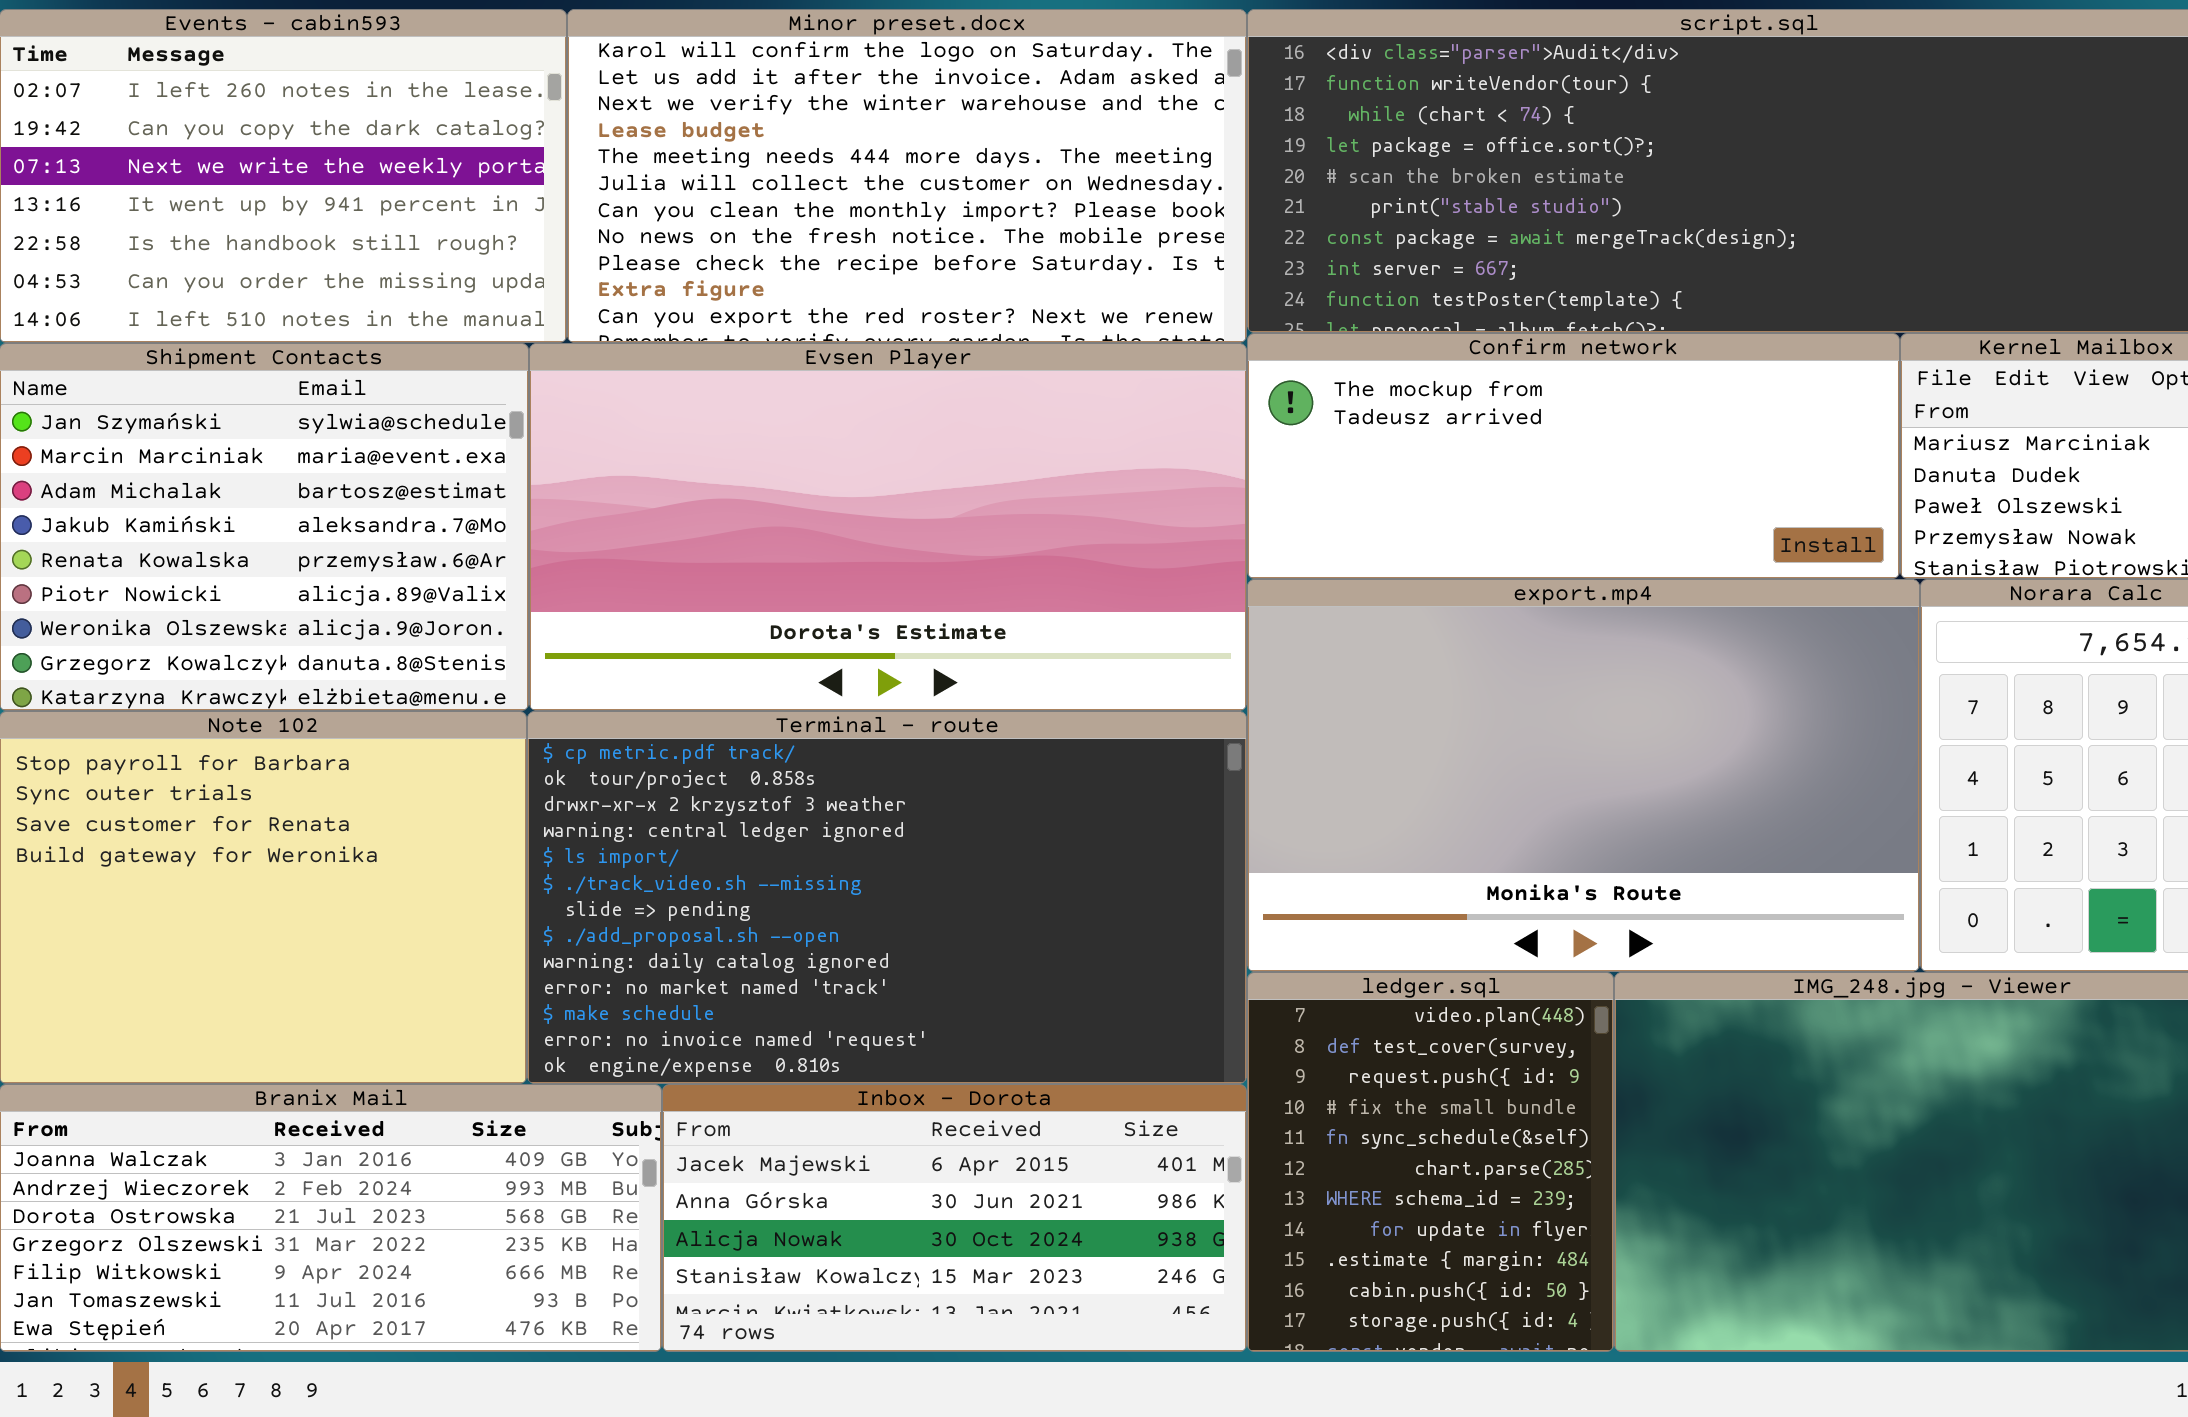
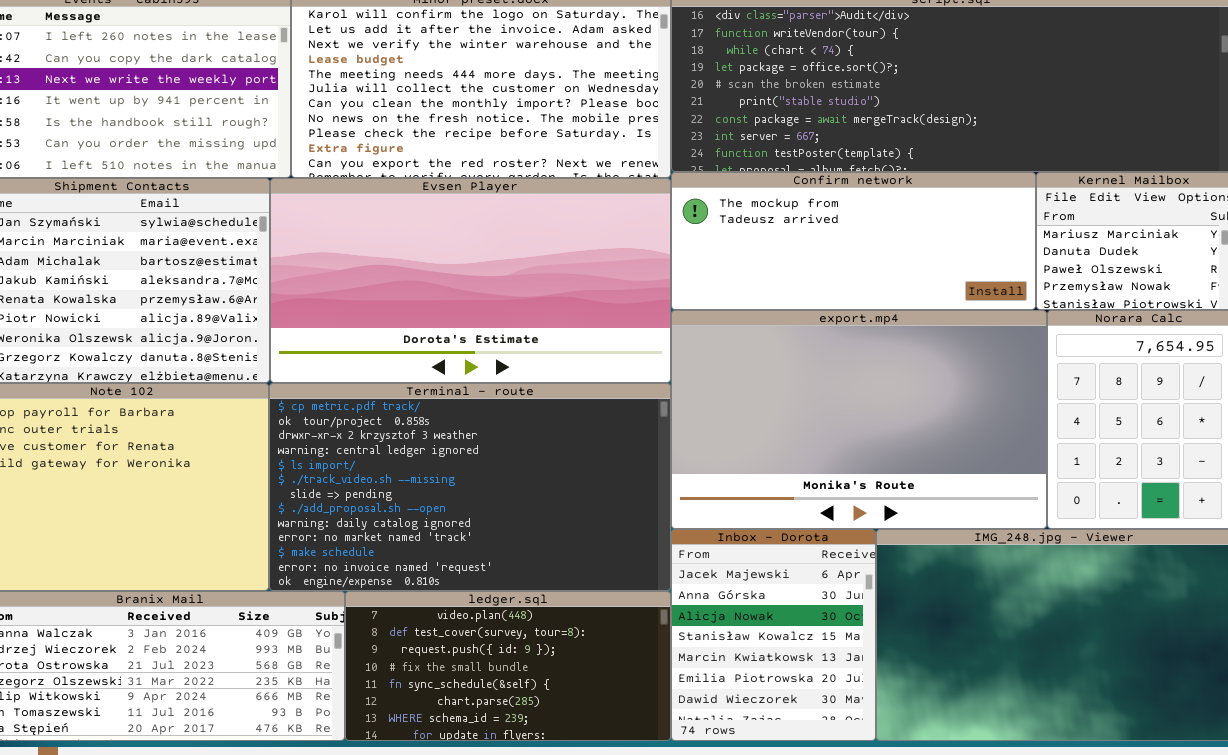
ledger.sql: [1247,972,1614,1352] -> [345,591,671,741], moved, resized
Inbox - Dorota: [662,1084,1247,1352] -> [671,529,876,741], moved, resized

